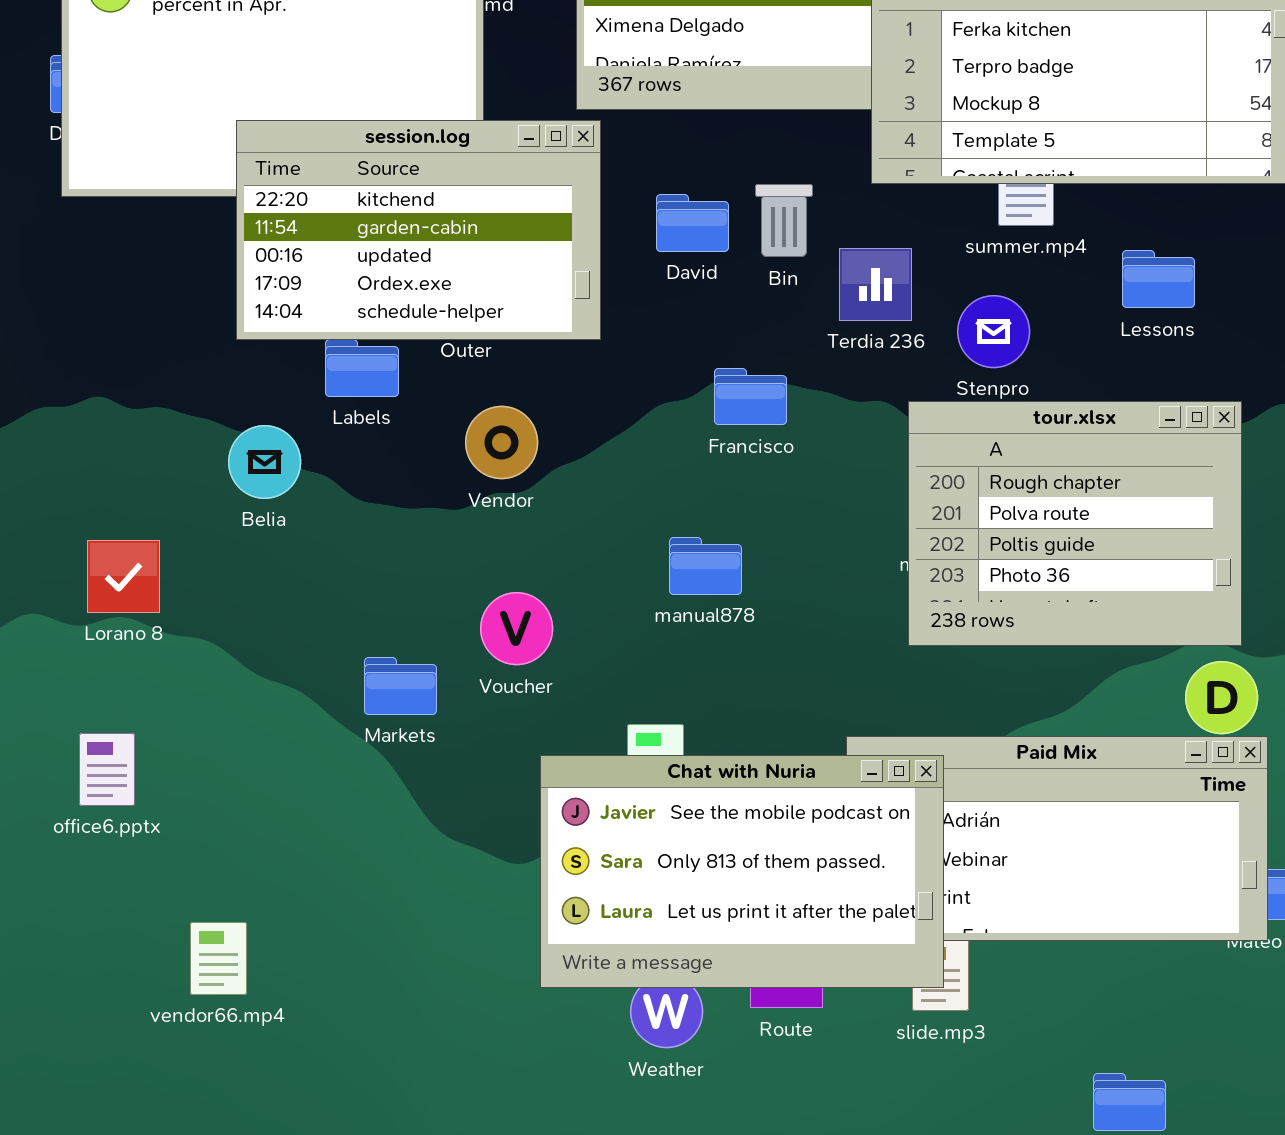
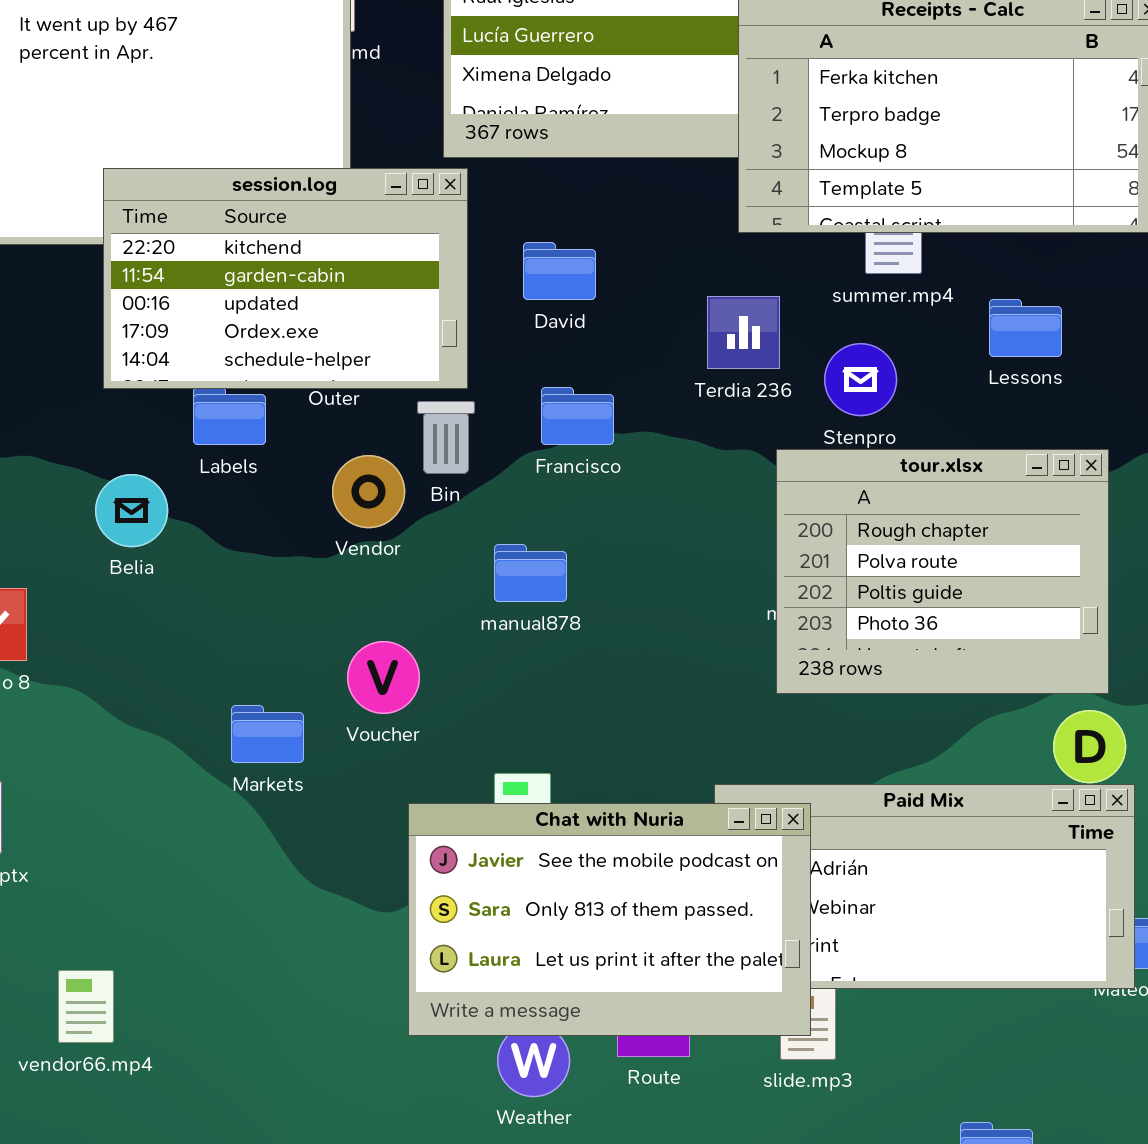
Bin: [755,184,813,257] -> [417,401,475,474], moved
Francisco: [714,368,787,425] -> [541,387,614,445], moved
manual878: [669,537,742,595] -> [494,544,567,602], moved

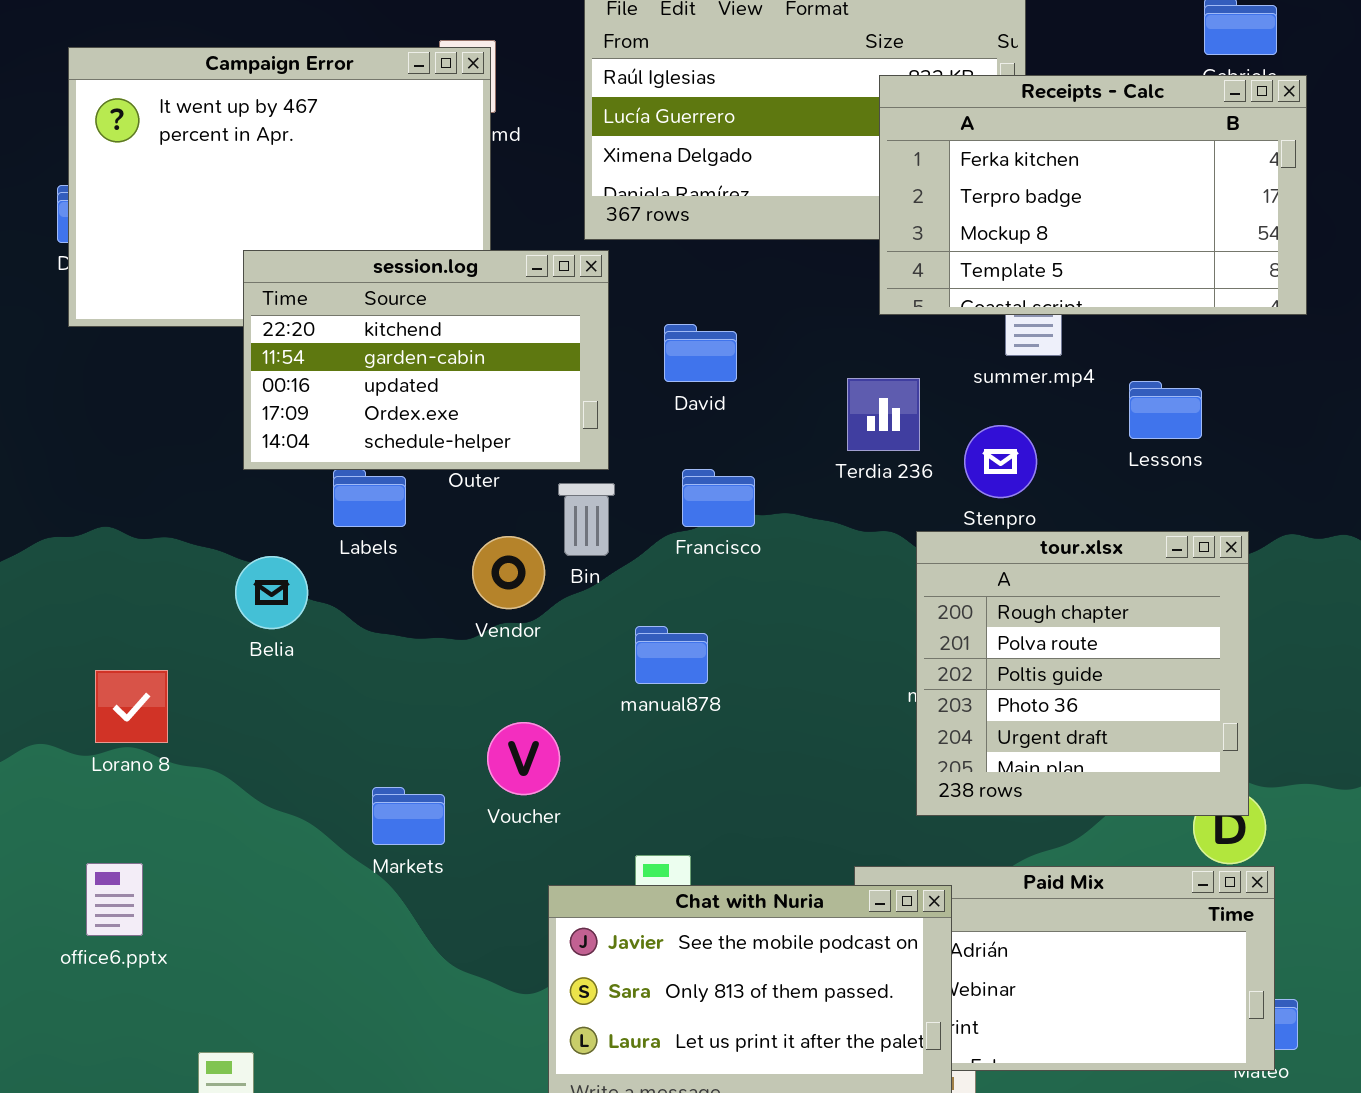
tour.xlsx: [776,449,1109,694] -> [916,531,1249,816], resized

